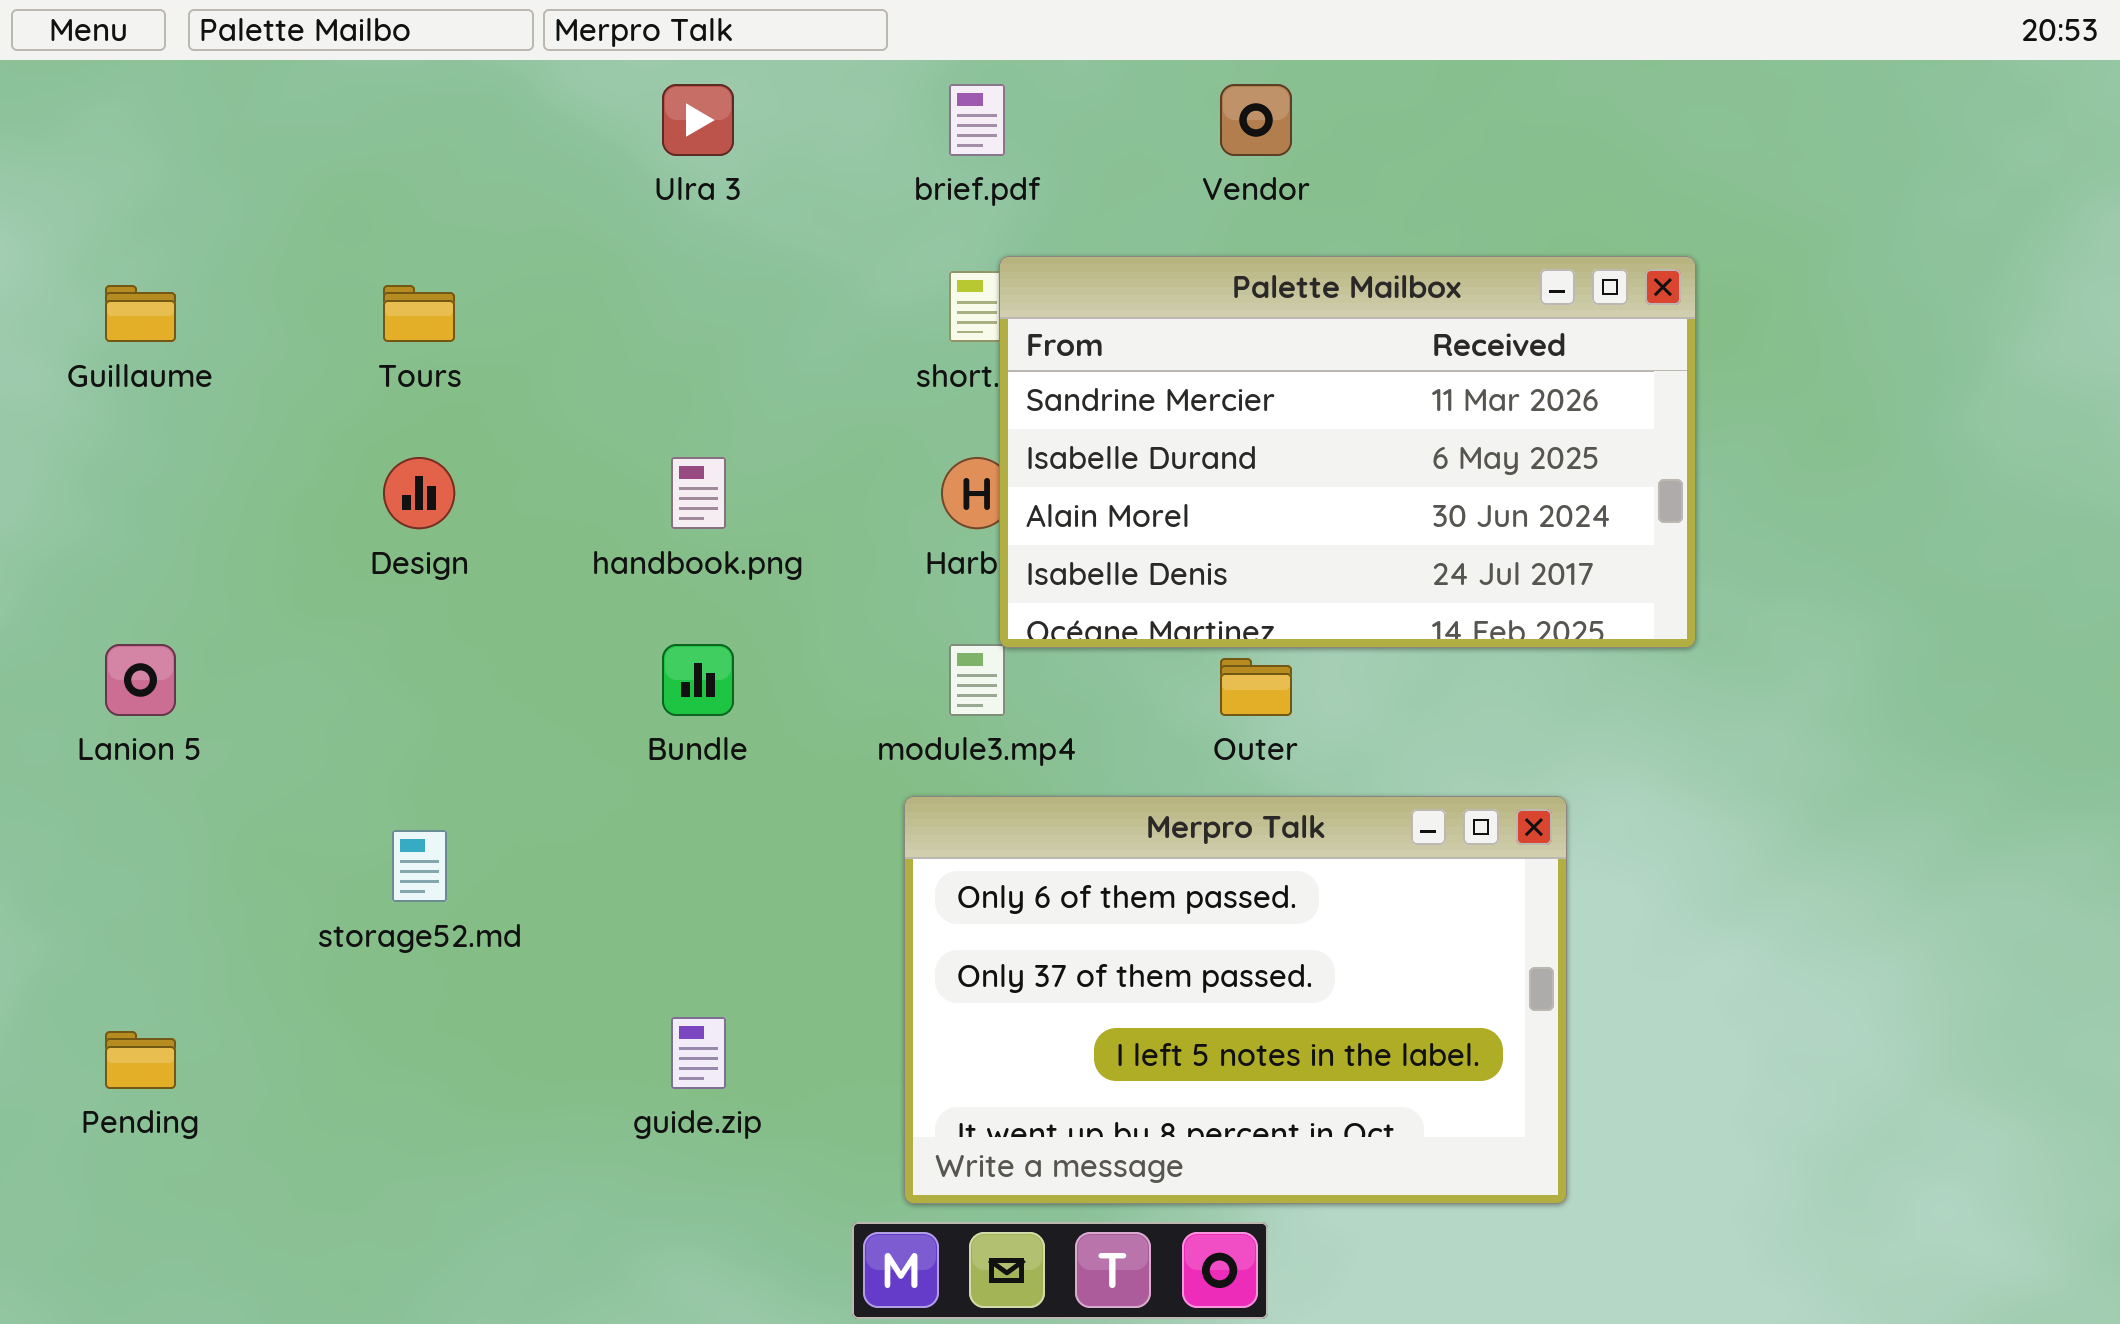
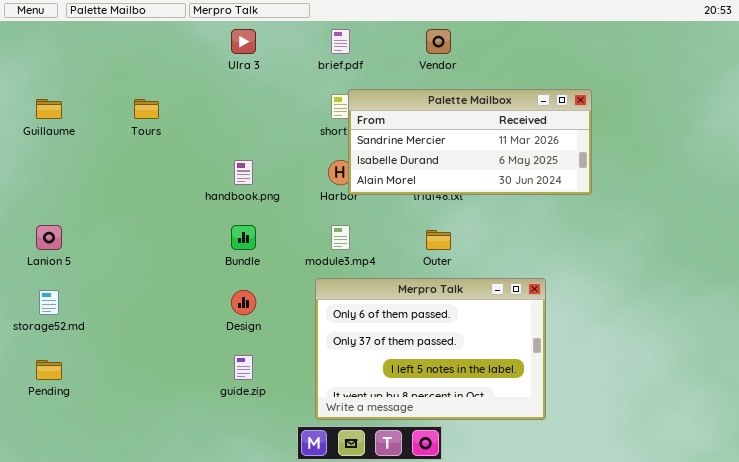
Palette Mailbox: [999,256,1696,648] -> [348,89,592,195], resized
Design: [383,457,455,529] -> [231,290,256,315], moved
storage52.md: [392,830,447,902] -> [39,290,59,315], moved

